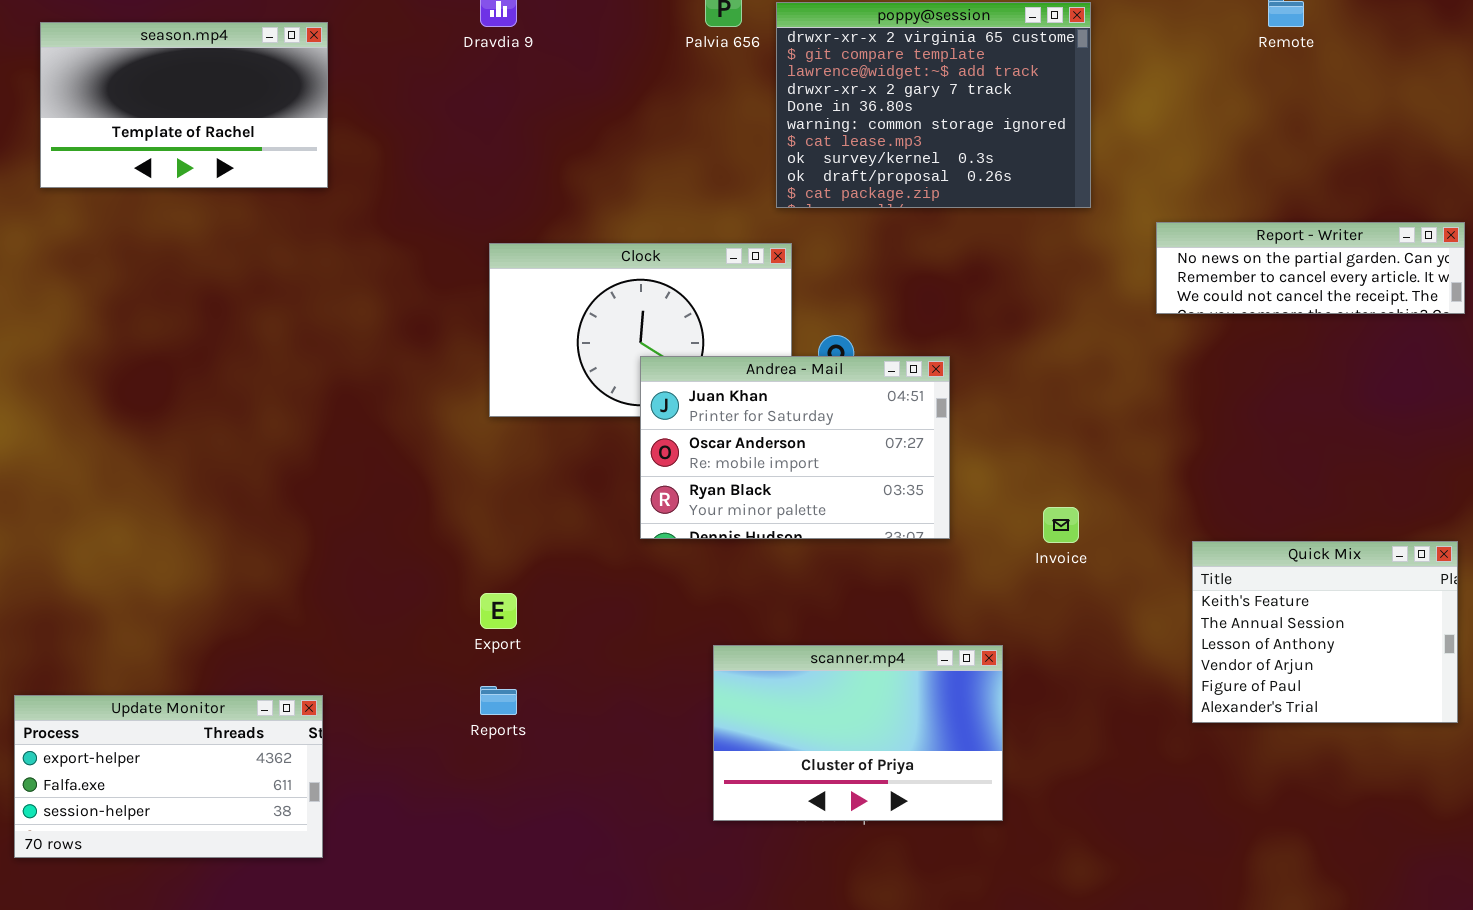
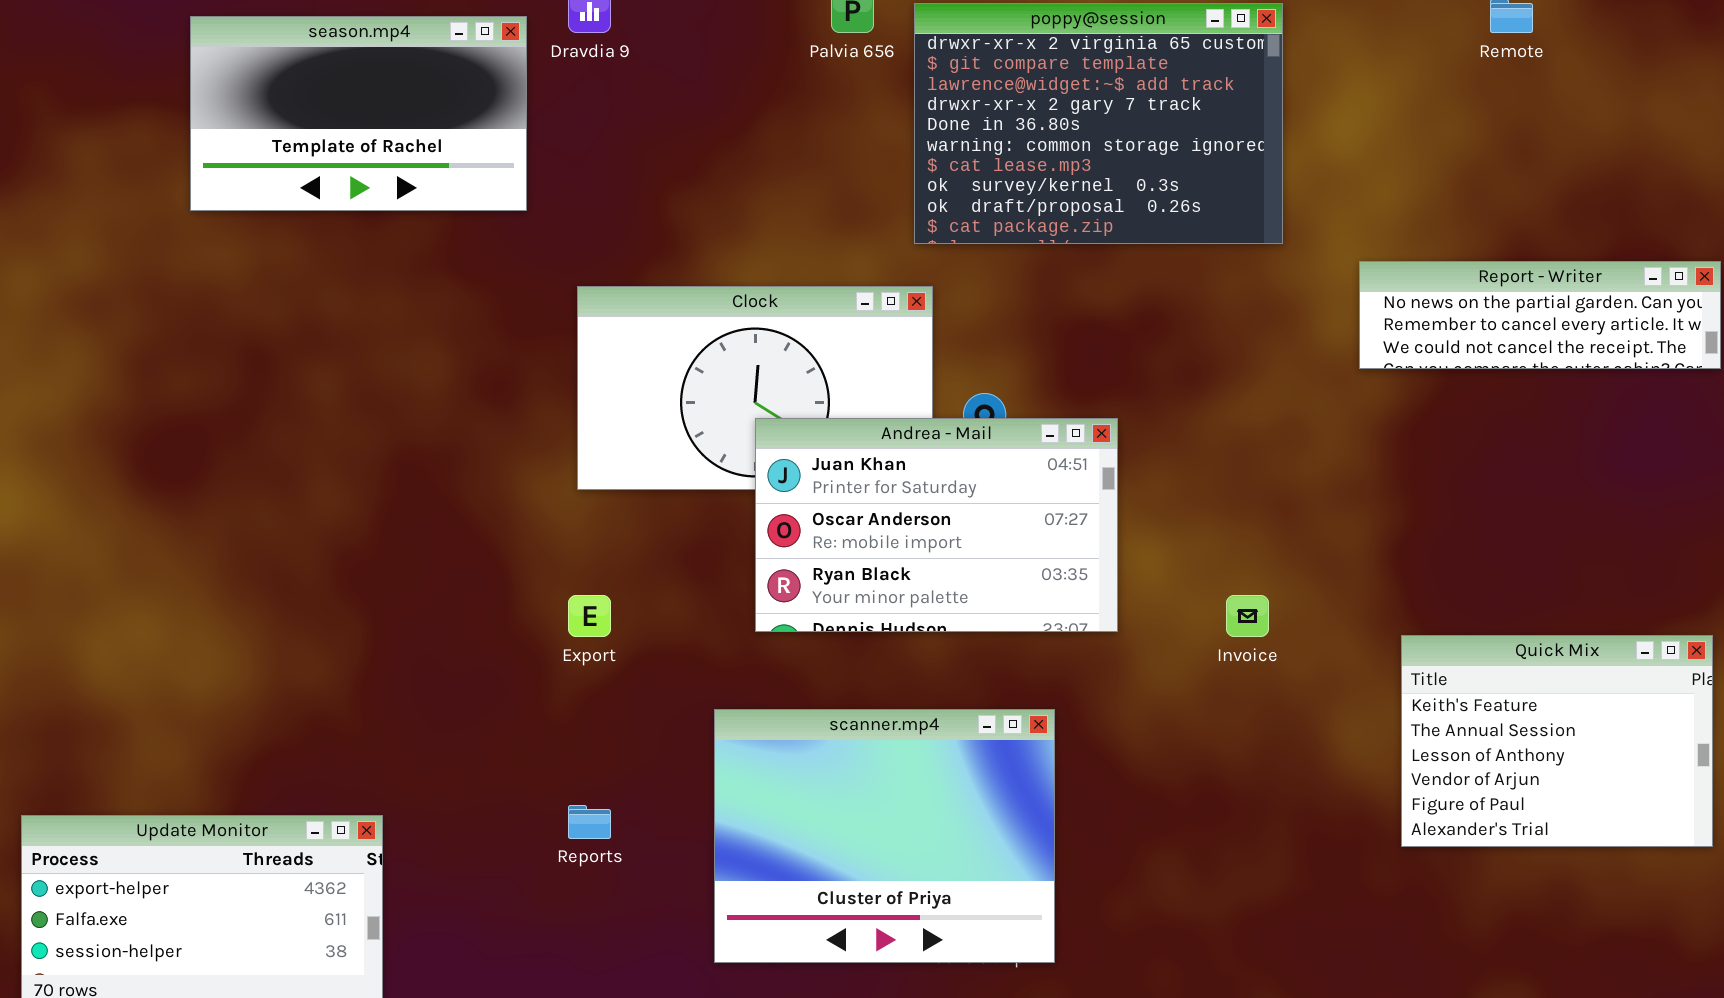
season.mp4: [40,22,328,188] -> [190,16,527,211], moved
Export: [480,593,517,629] -> [568,595,611,637], moved
scanner.mp4: [713,645,1003,821] -> [714,709,1055,963], moved, resized

